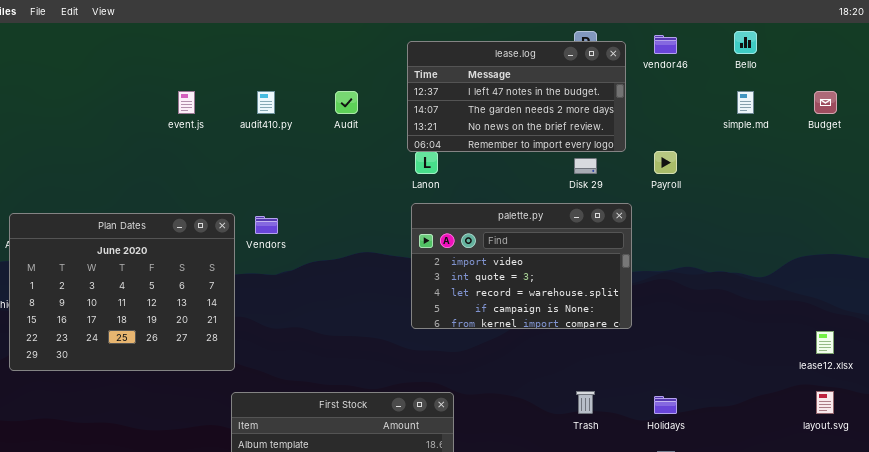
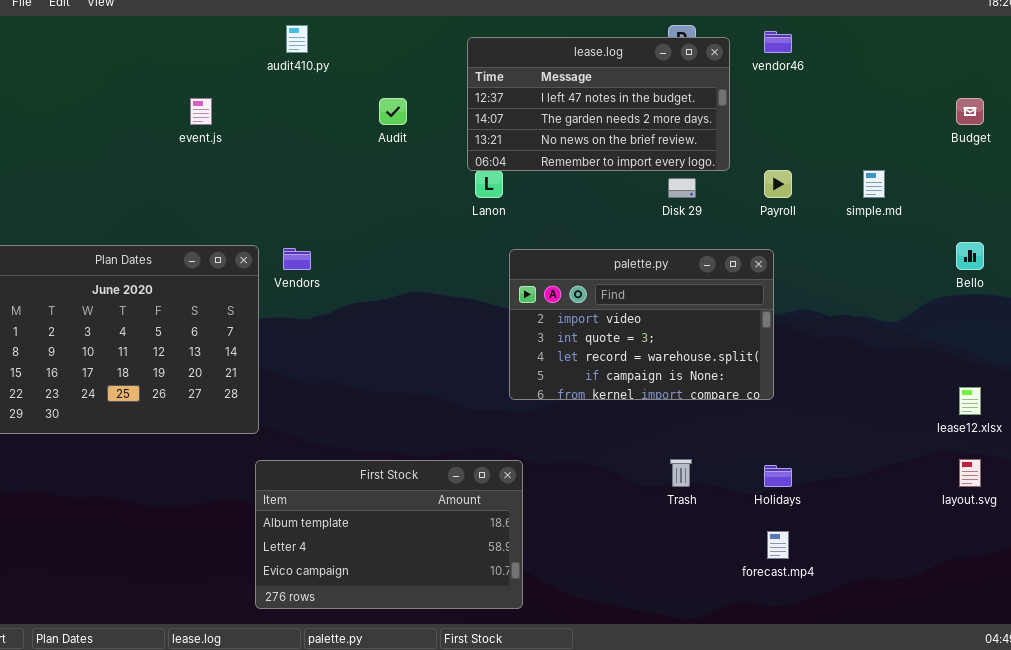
Bello: [734,31,757,54] -> [956,242,984,270], moved
audit410.py: [257,91,275,114] -> [286,25,308,53], moved
simple.md: [737,91,754,114] -> [863,170,885,198], moved
palette.py: [411,203,632,329] -> [509,249,774,400], moved

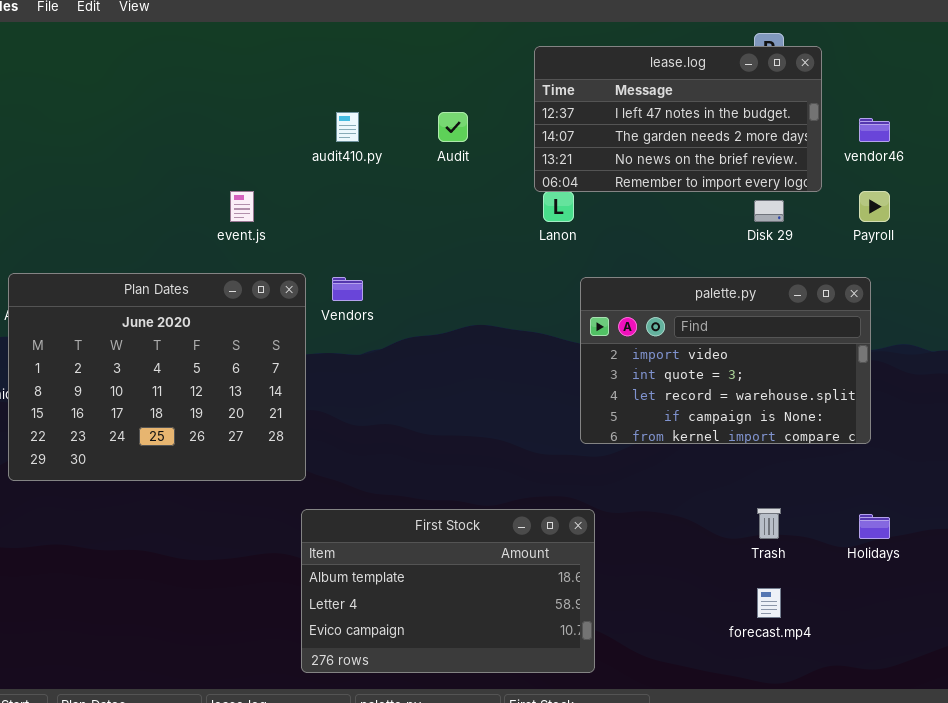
audit410.py: [286,25,308,53] -> [336,112,359,142], moved
vendor46: [764,31,792,53] -> [859,118,890,142], moved
event.js: [190,98,212,125] -> [230,191,254,222], moved
forecast.mp4: [767,531,789,559] -> [757,588,781,618], moved

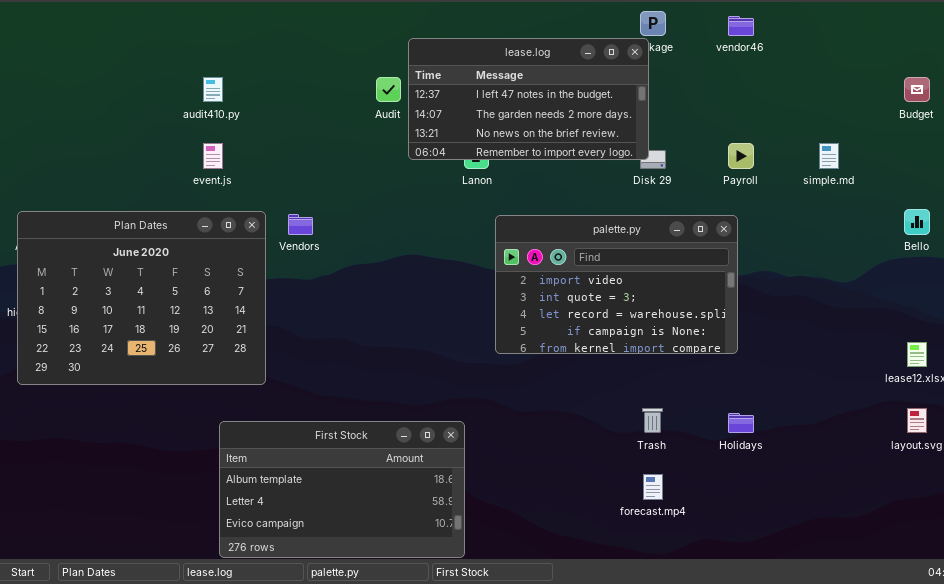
lease.log: [534,46,822,192] -> [408,38,649,160], moved
audit410.py: [336,112,359,142] -> [203,77,223,102], moved
vendor46: [859,118,890,142] -> [728,16,754,36], moved
First Stock: [301,509,595,673] -> [219,421,465,558], moved

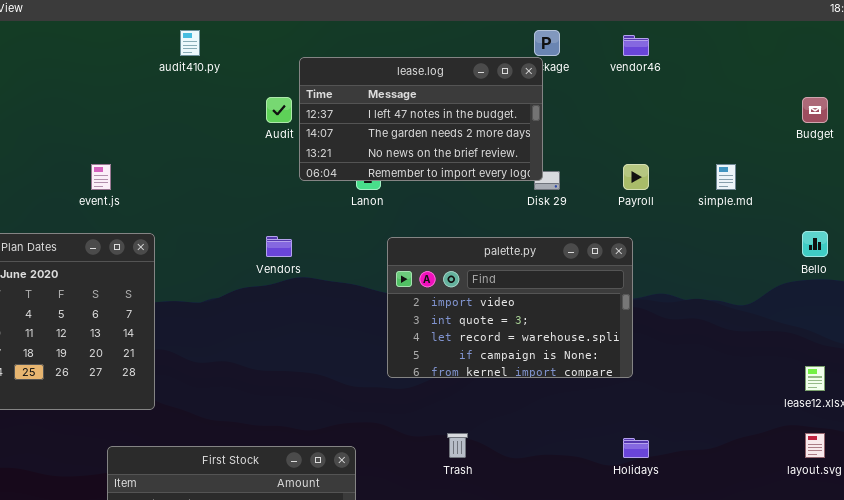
audit410.py: [203,77,223,102] -> [180,30,200,56], moved
Vendors: [288,214,313,235] -> [266,236,292,257], moved
Trash: [642,408,663,433] -> [447,433,468,458], moved

